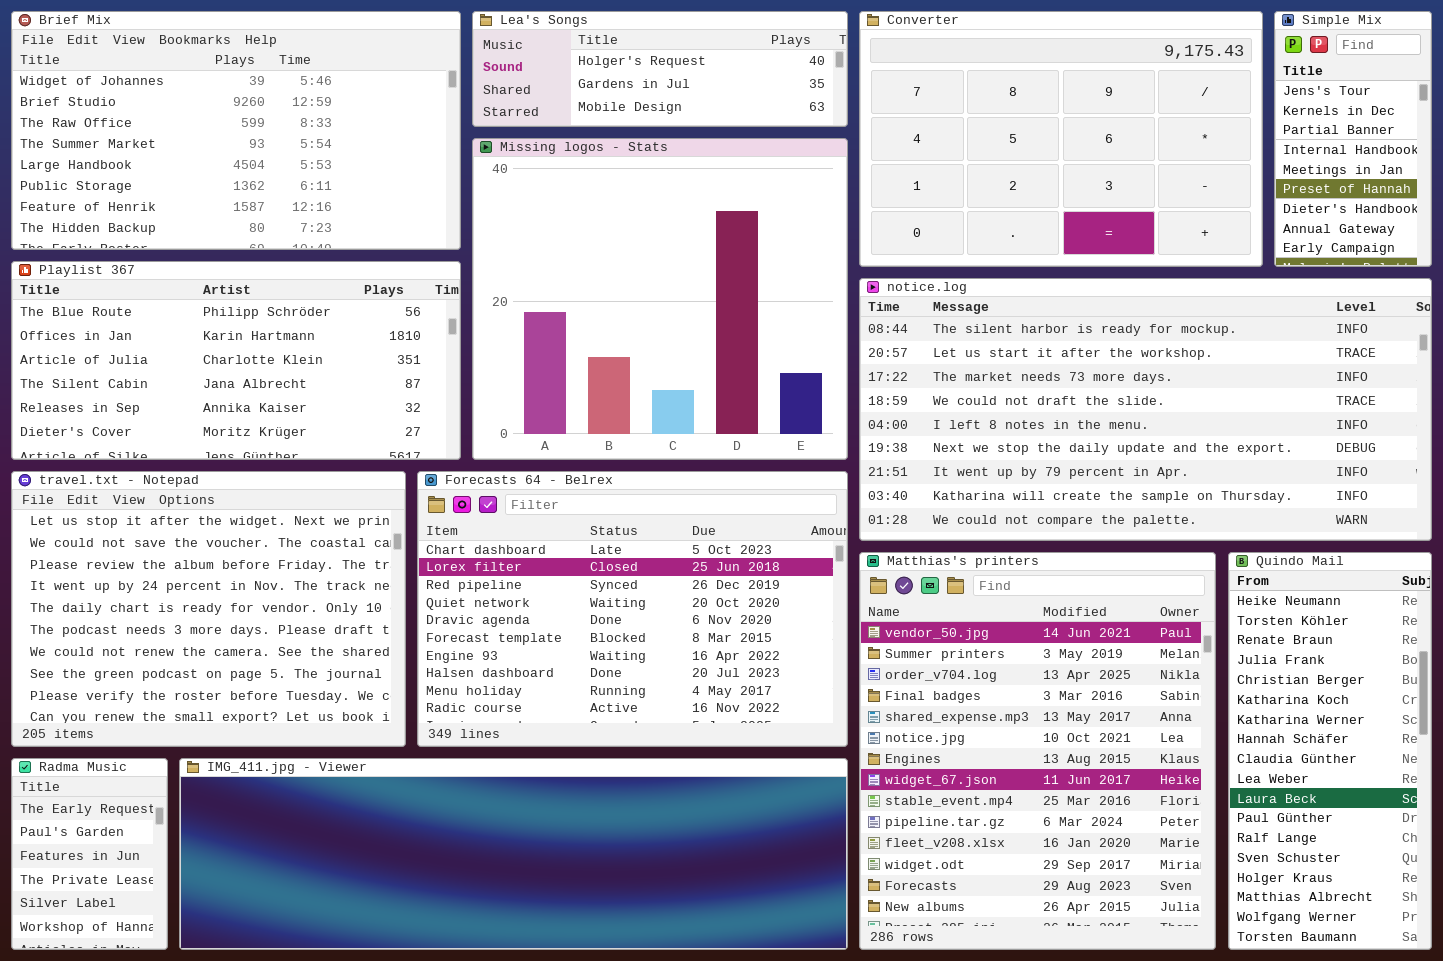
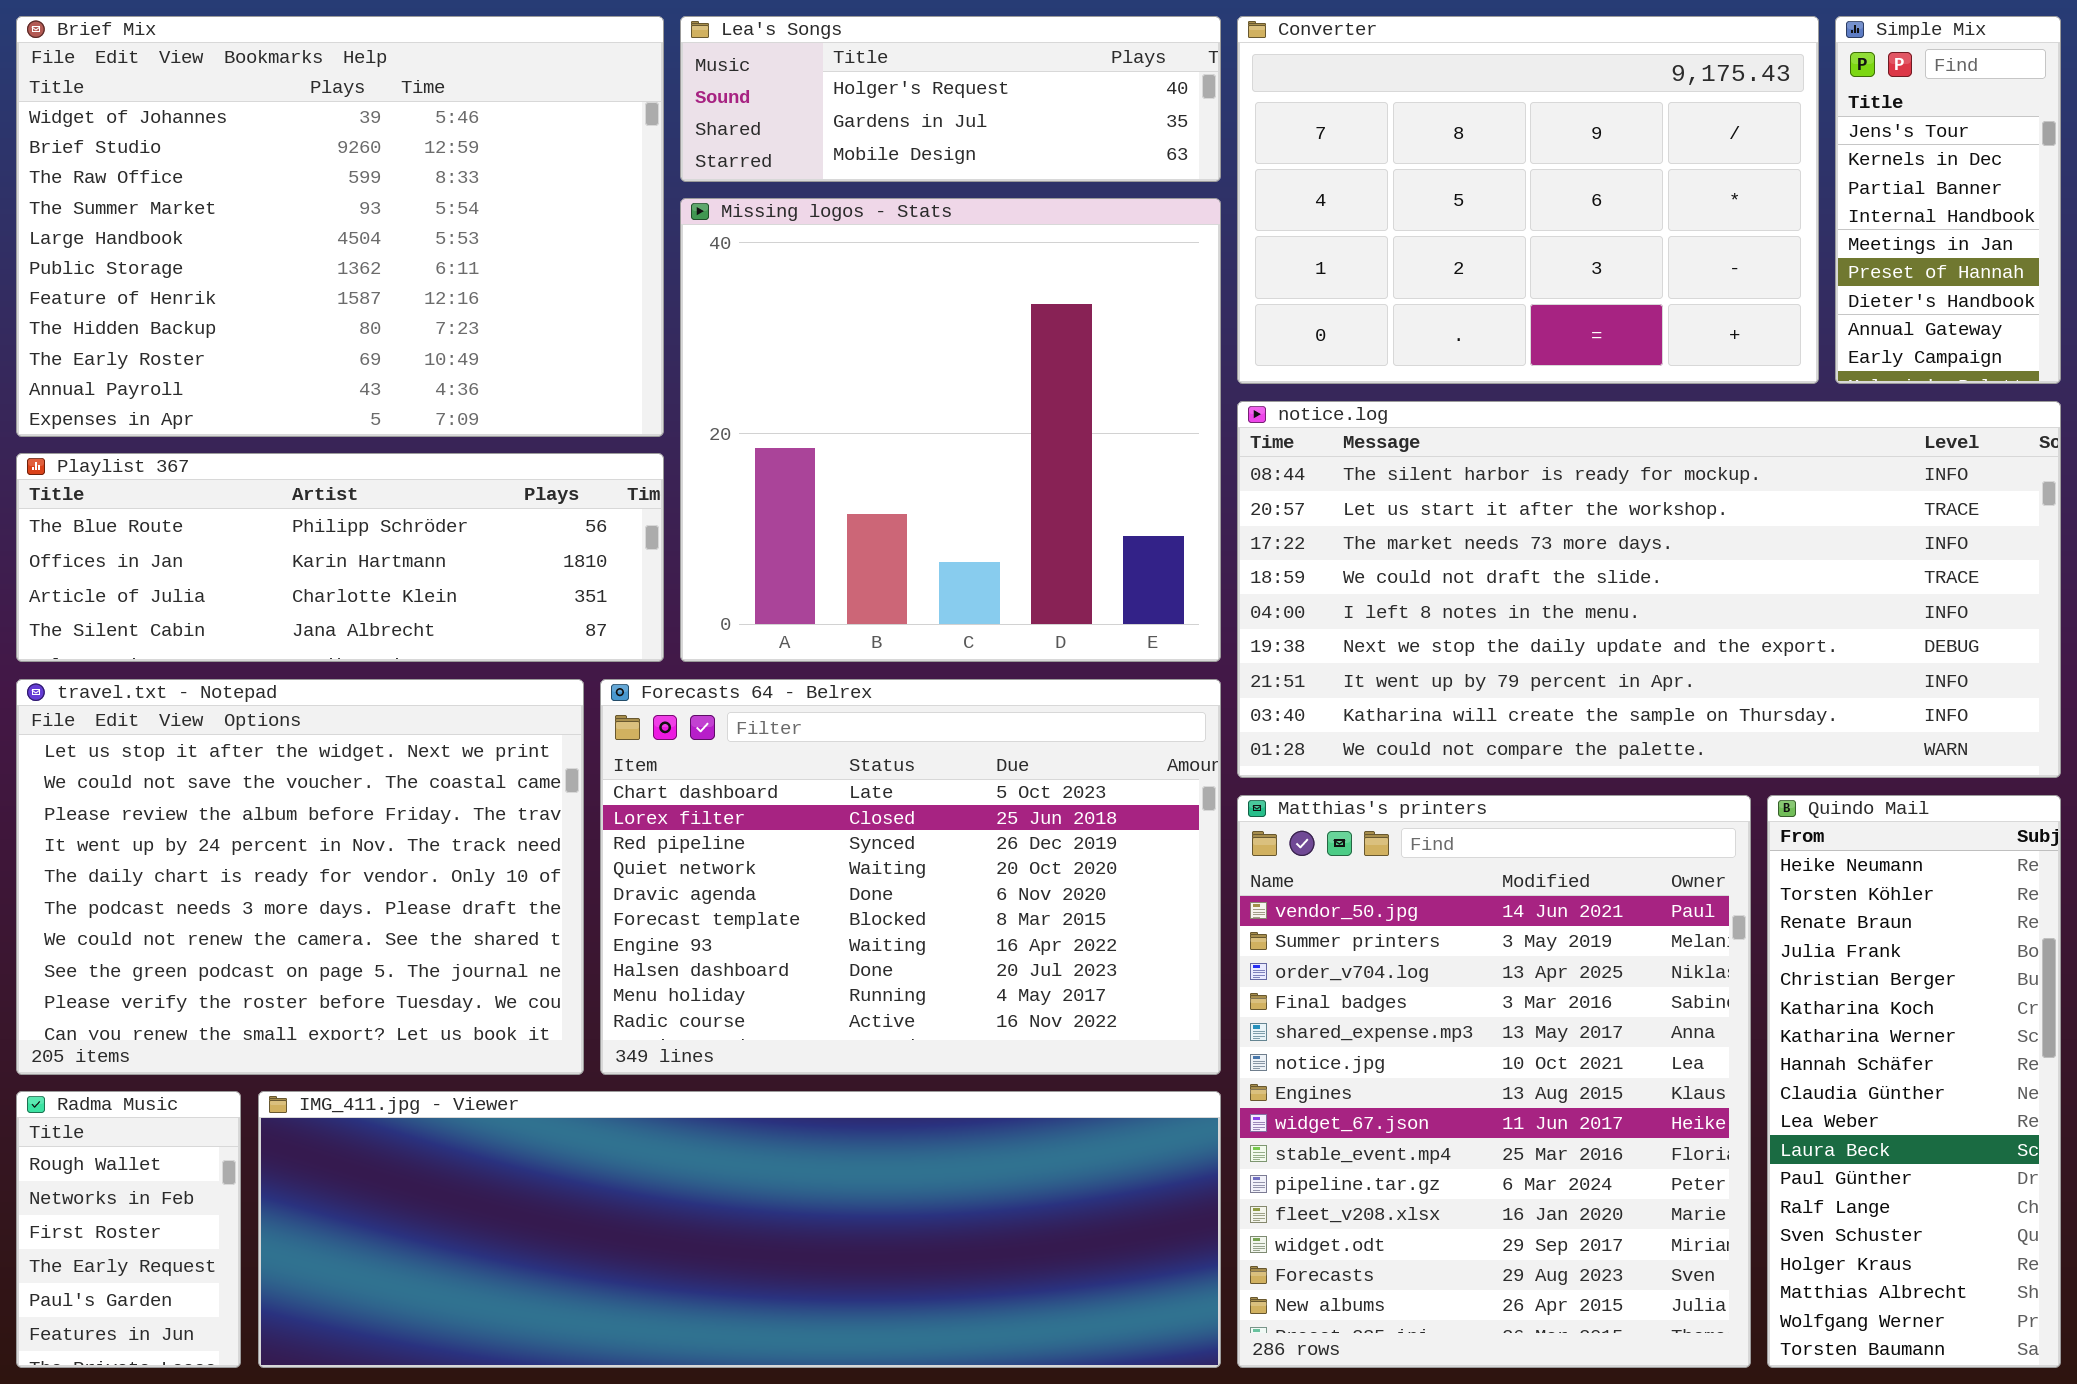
Brief Mix: [11,11,461,250] -> [16,16,664,437], resized
Playlist 367: [11,261,461,460] -> [16,453,664,662], resized
Radma Music: [11,758,168,950] -> [16,1091,241,1368], scrolled up 3 rows

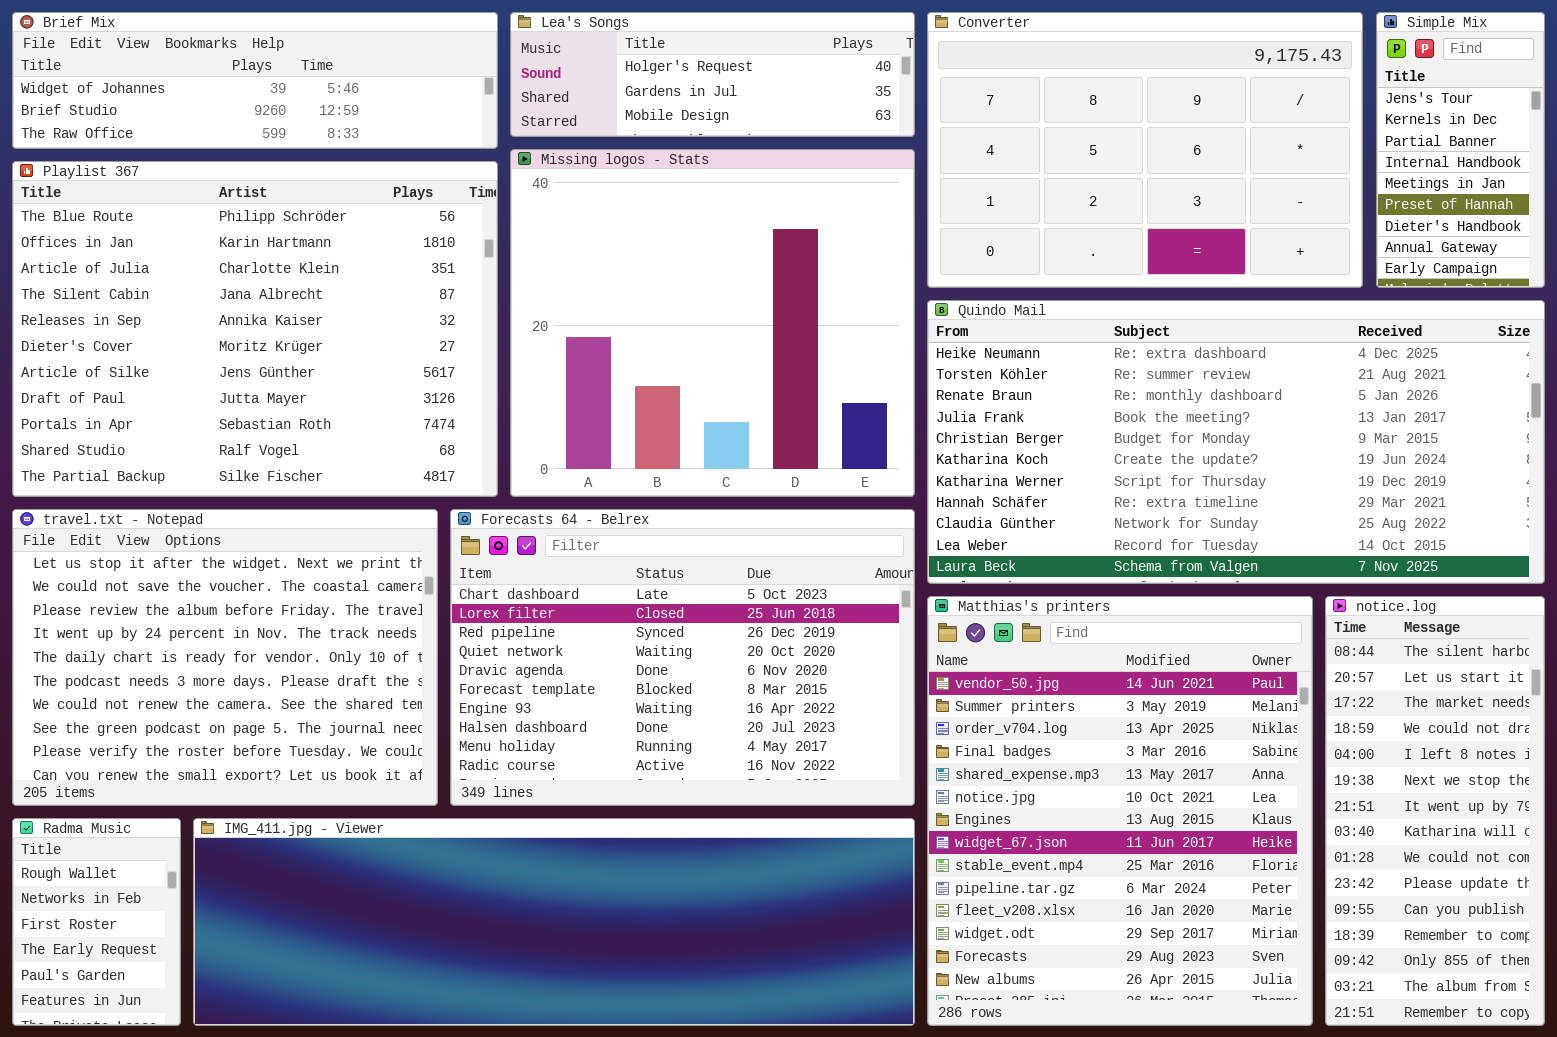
Brief Mix: [16,16,664,437] -> [12,12,498,149], resized
notice.log: [1237,401,2061,778] -> [1325,596,1545,1026], moved, resized
Playlist 367: [16,453,664,662] -> [12,161,498,497], resized
Quindo Mail: [1767,795,2061,1368] -> [927,300,1545,584], moved, resized

